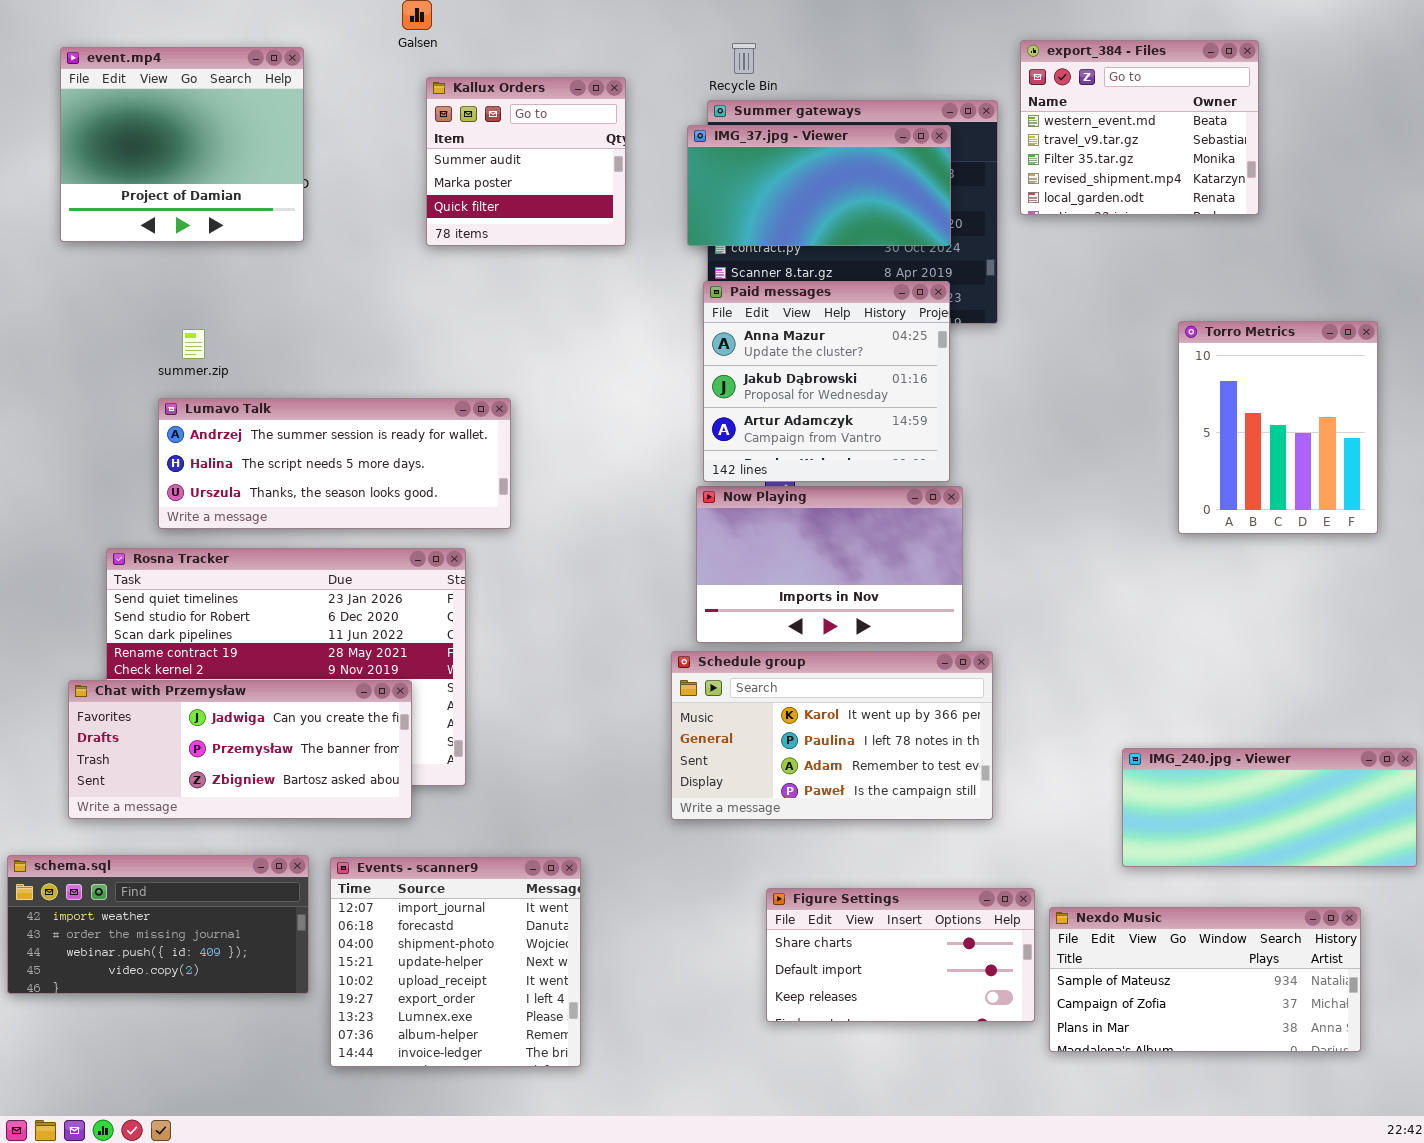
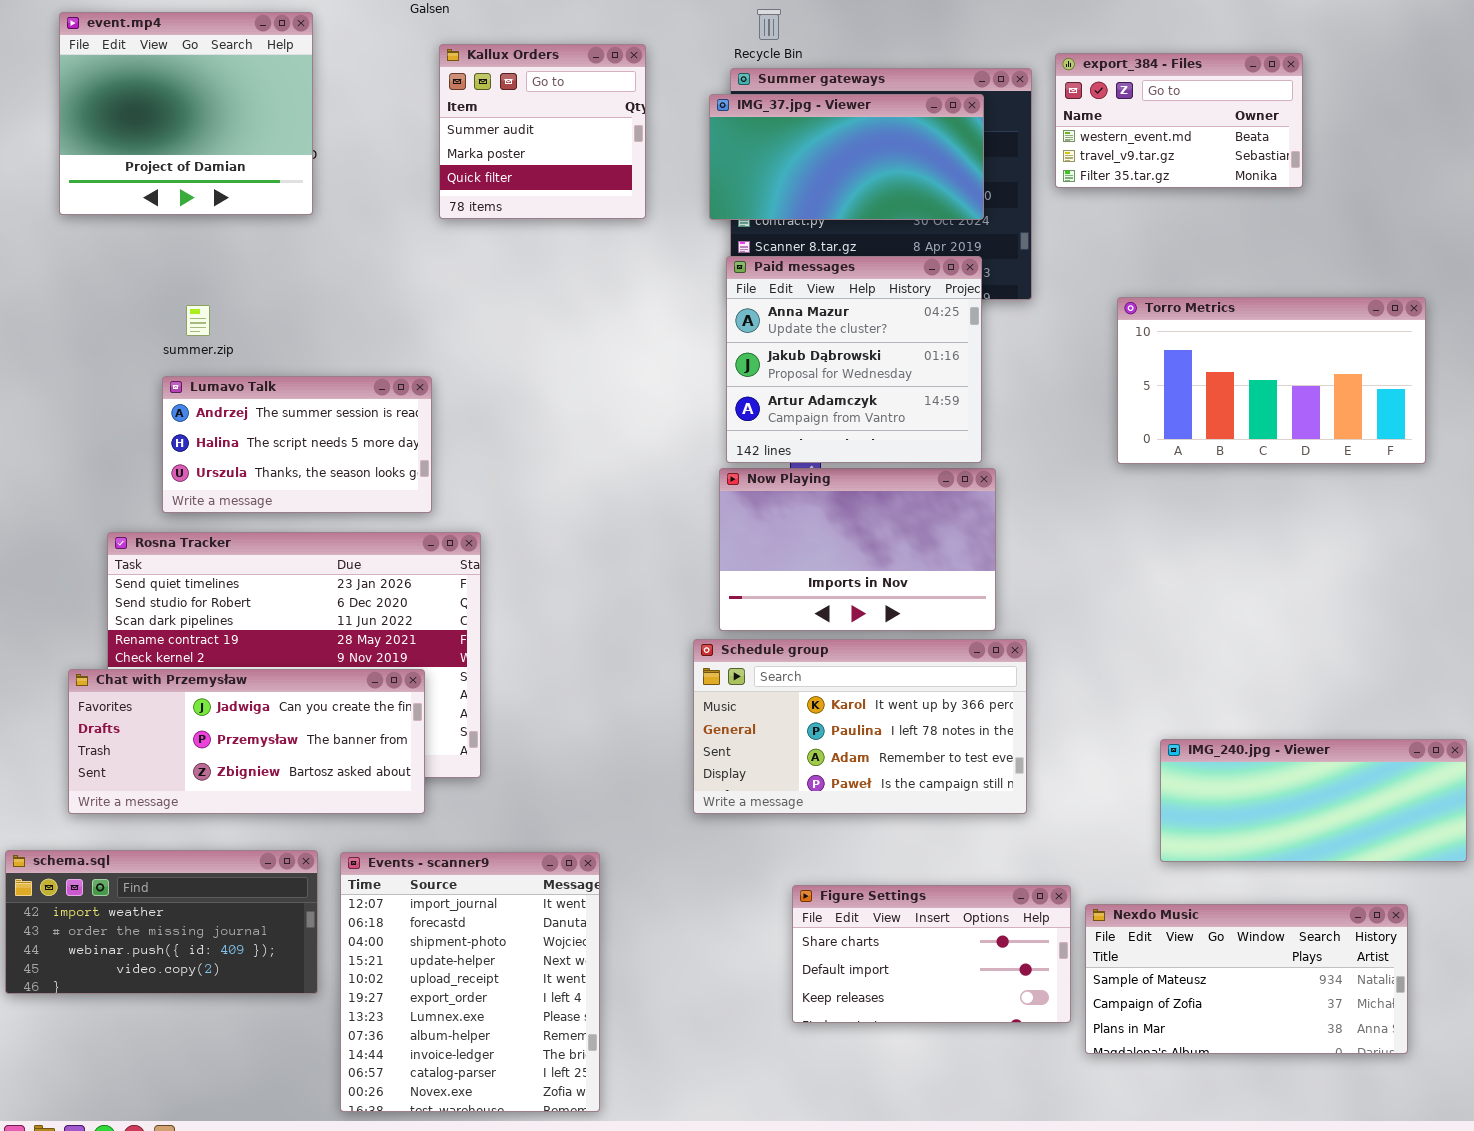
export_384 - Files: [1020,40,1259,215] -> [1055,53,1303,188], resized
Torro Metrics: [1178,321,1378,534] -> [1117,297,1426,464], resized
Lumavo Talk: [158,398,511,529] -> [162,376,432,513], resized
Events - scanner9: [330,857,581,1067] -> [340,852,600,1112], resized

